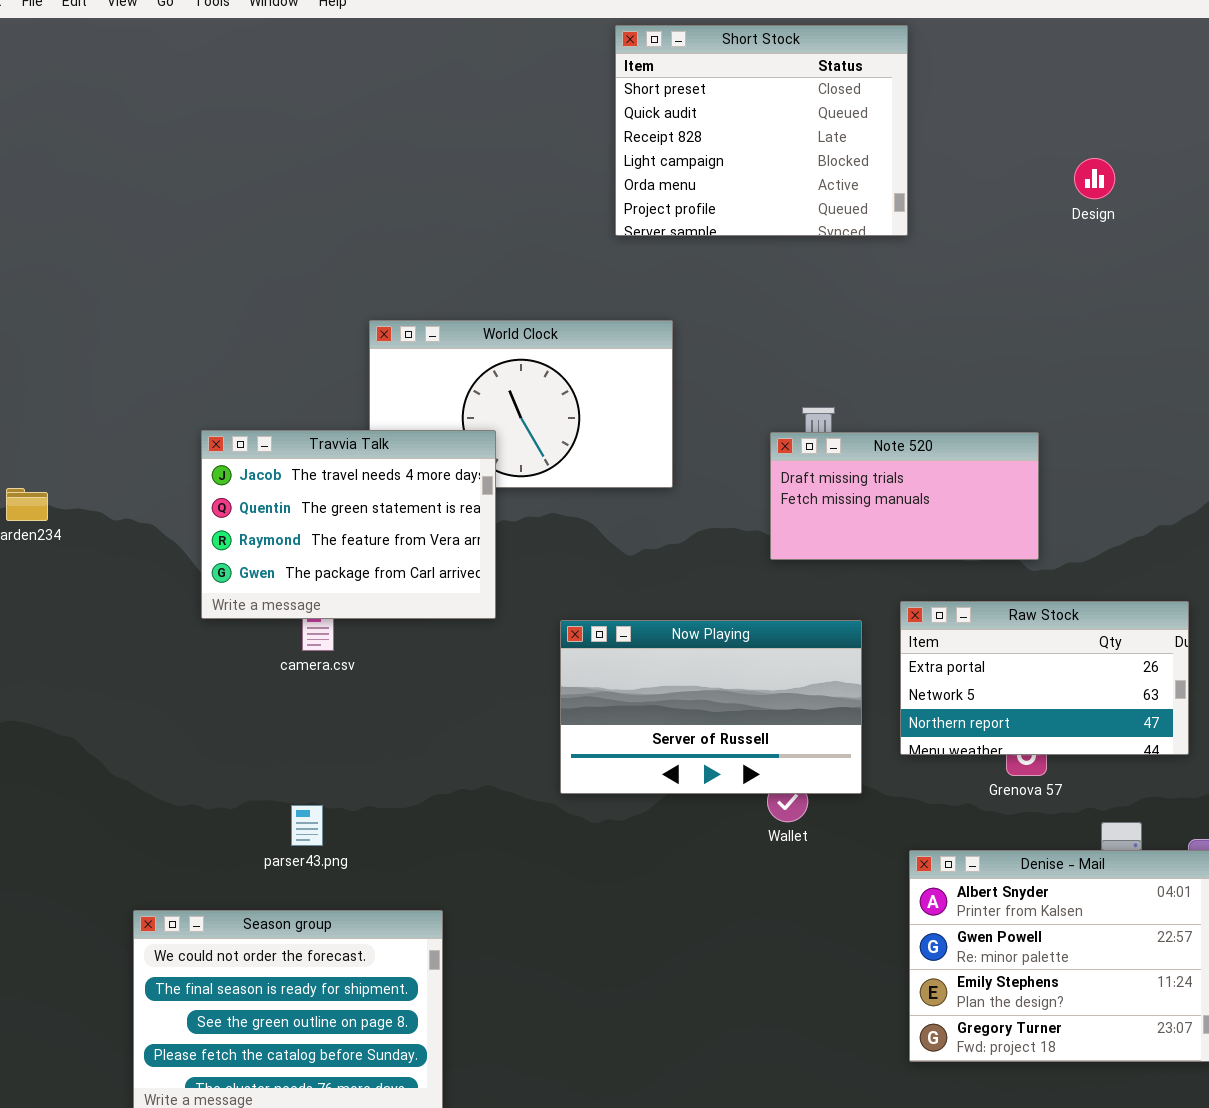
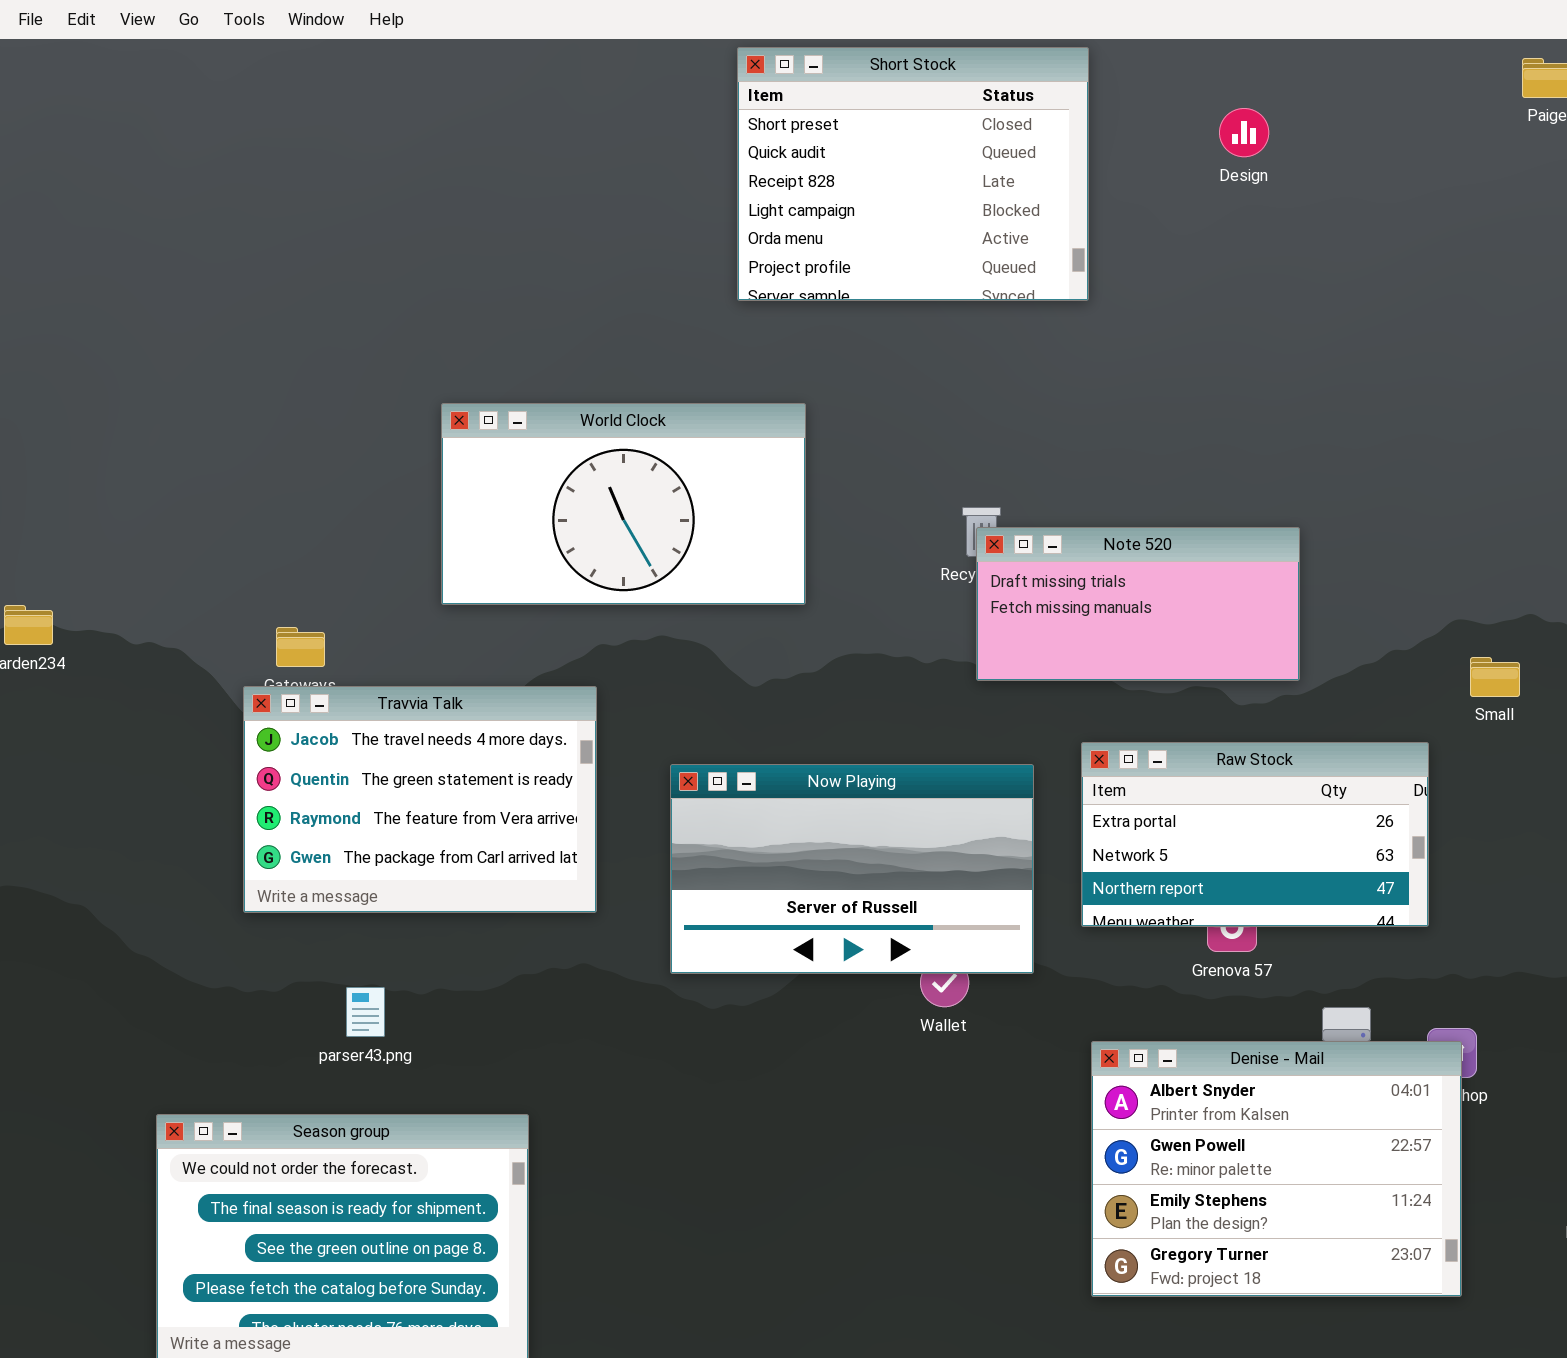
Design: [1074,158,1115,199] -> [1219,108,1269,157], moved
Travvia Talk: [201,430,496,619] -> [243,686,597,913], moved
Note 520: [770,432,1039,560] -> [976,527,1300,681], moved

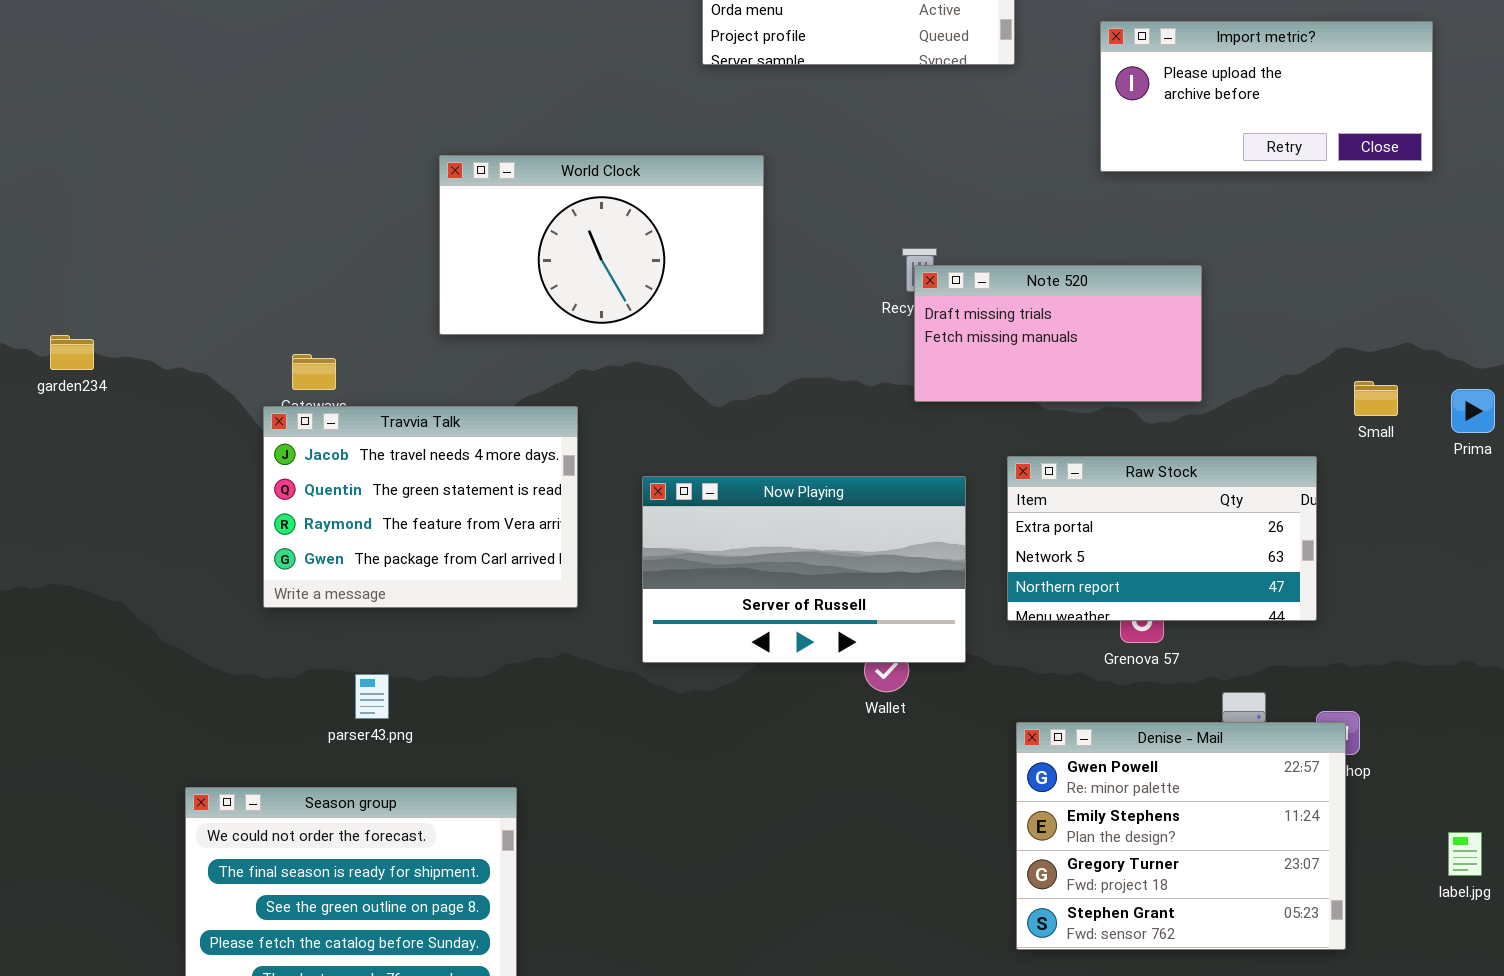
Import metric?: none -> [1100,21,1433,172], opened
Denise - Mail: [1091,1041,1462,1297] -> [1016,722,1346,950], scrolled down 1 row

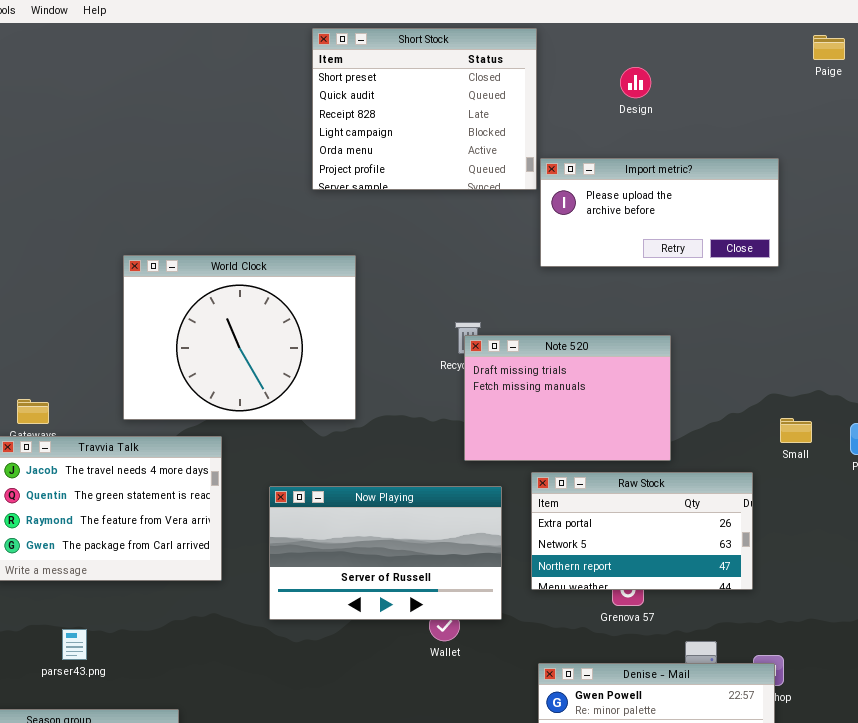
Import metric?: [1100,21,1433,172] -> [540,158,779,267], moved
World Clock: [439,155,764,335] -> [123,255,356,420], resized
Note 520: [914,265,1202,402] -> [464,335,671,461], resized

